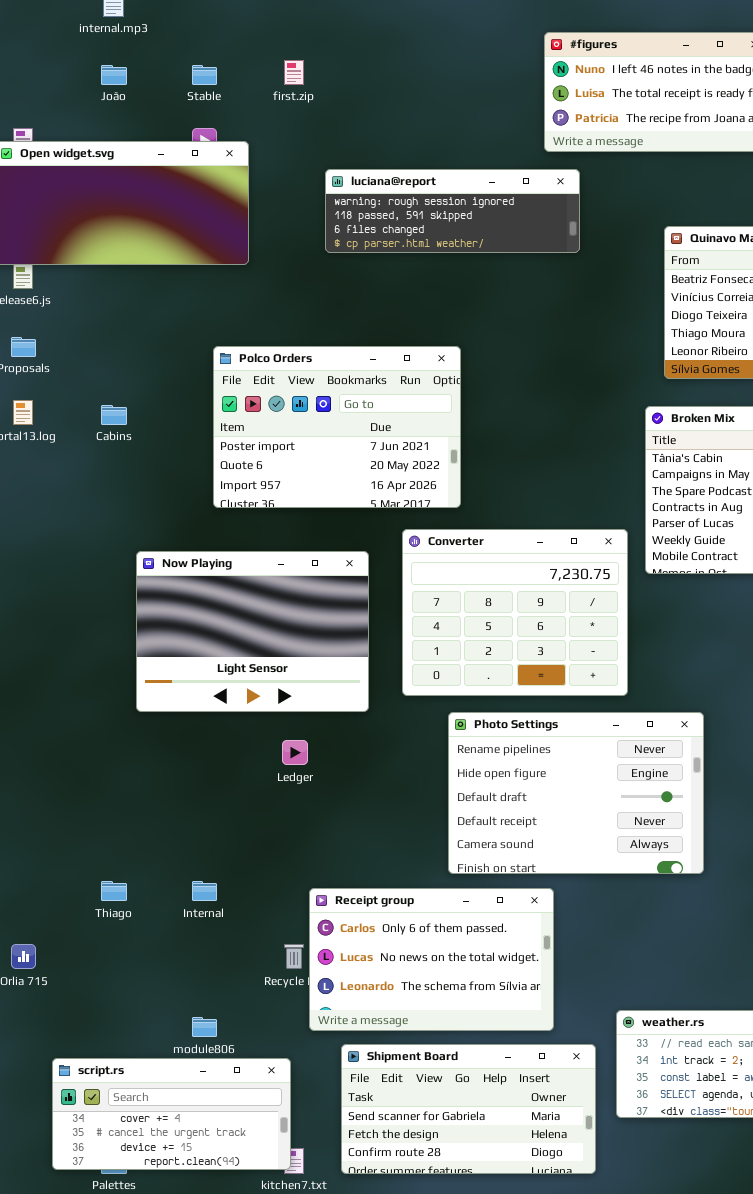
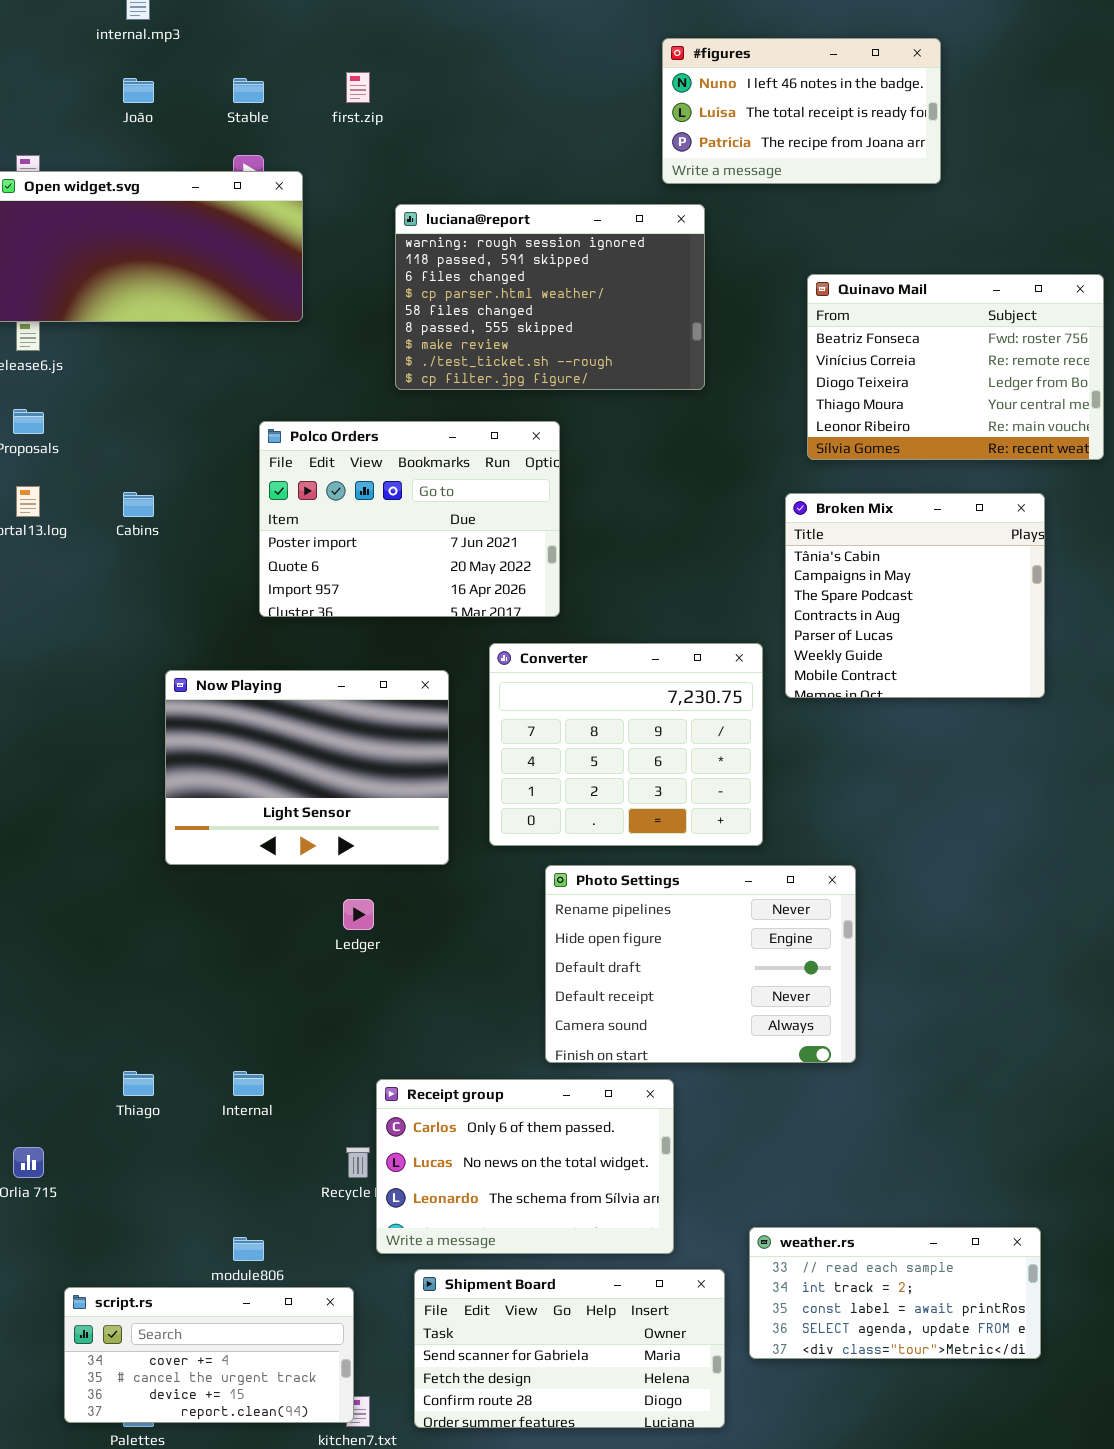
luciana@report: [325,169,580,253] -> [395,204,705,390], resized

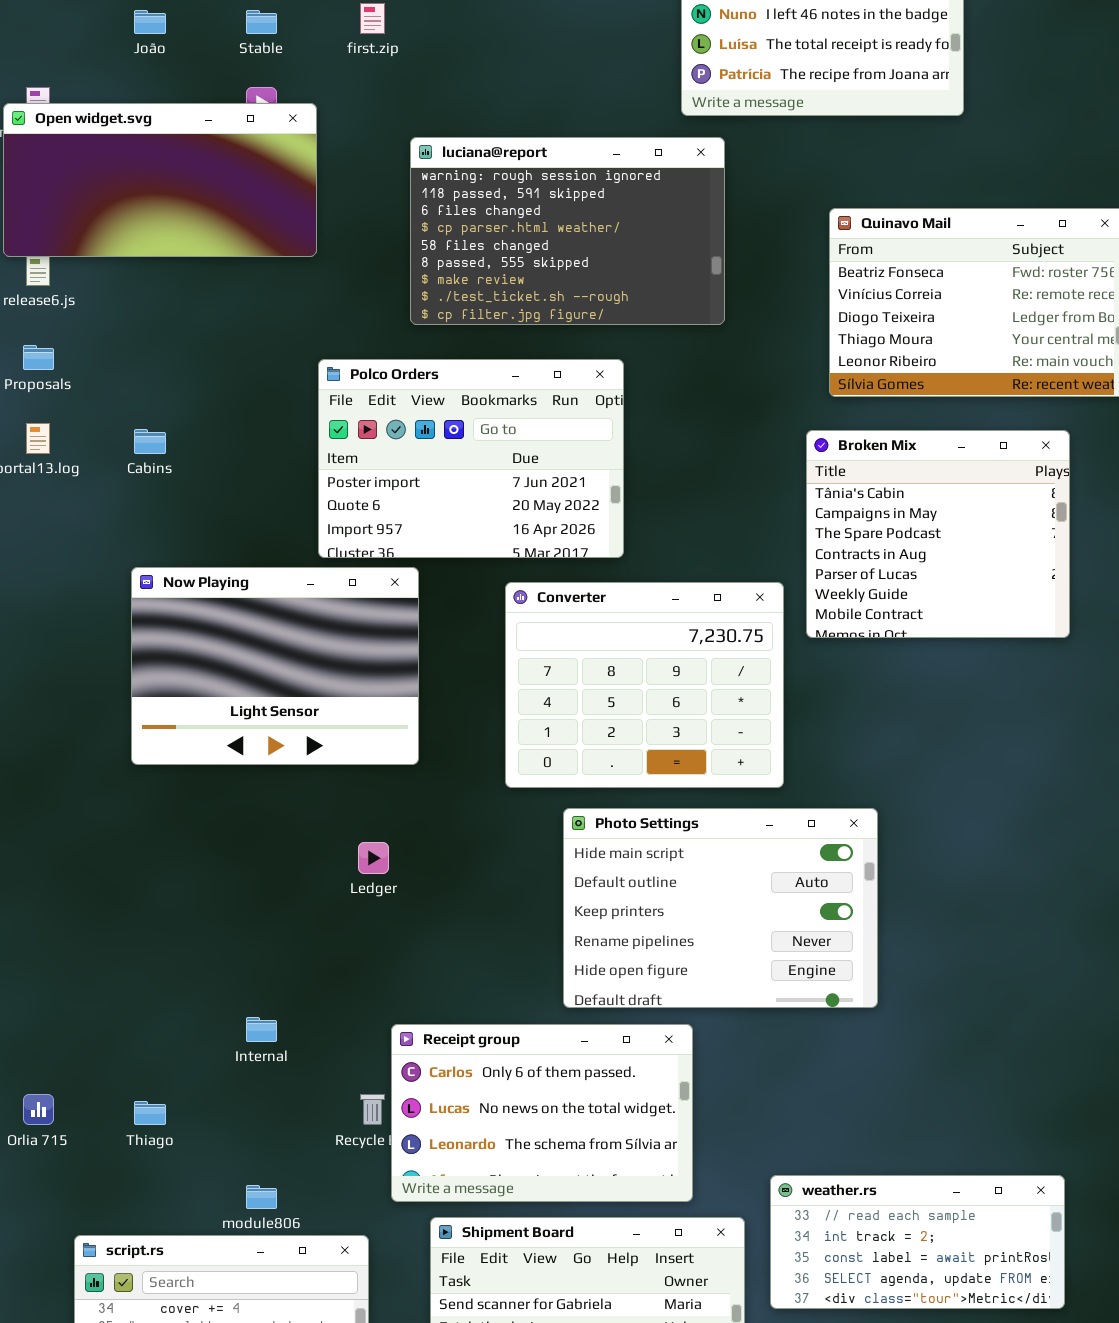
Polco Orders: [259,421,560,617] -> [318,359,624,558], moved
Now Playing: [165,670,449,865] -> [131,567,419,765], moved
Photo Settings: [545,865,856,1063] -> [563,808,878,1008], scrolled up 3 rows
Thiago: [123,1071,154,1096] -> [134,1101,166,1125], moved

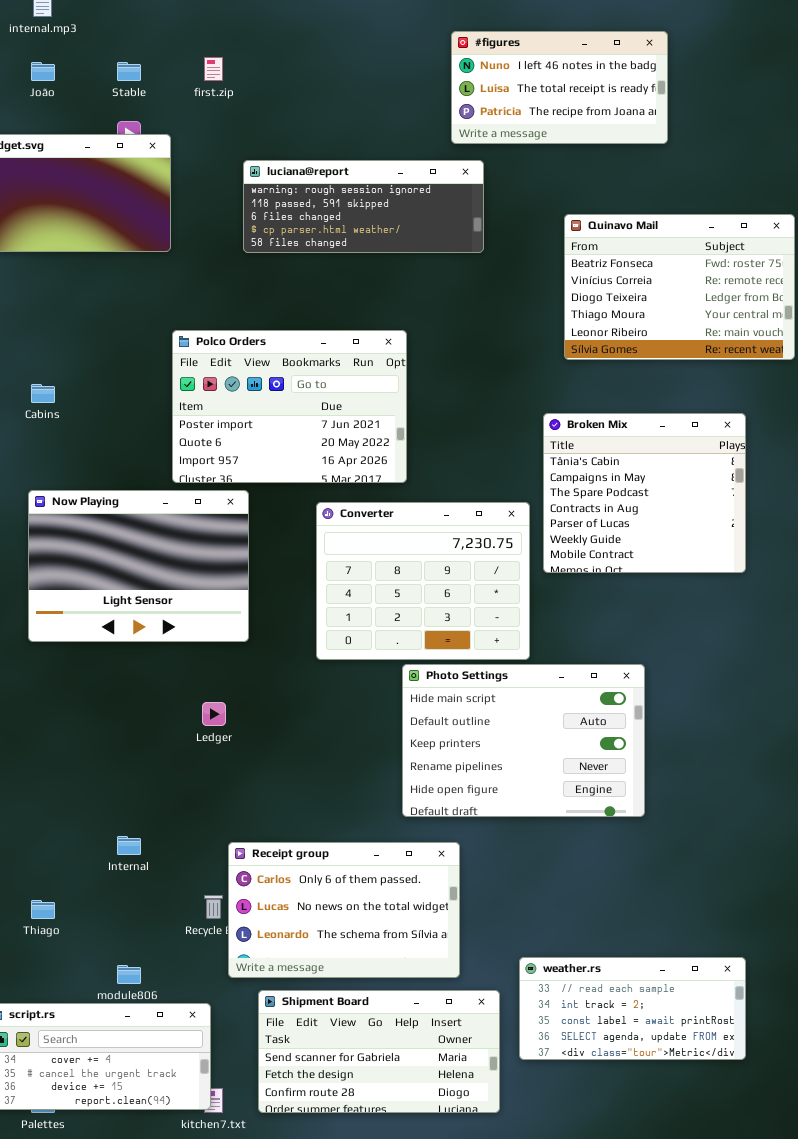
luciana@report: [410,137,725,325] -> [243,160,484,253], resized
Broken Mix: [806,430,1070,638] -> [543,413,746,573], moved
Photo Settings: [563,808,878,1008] -> [402,664,645,817], moved

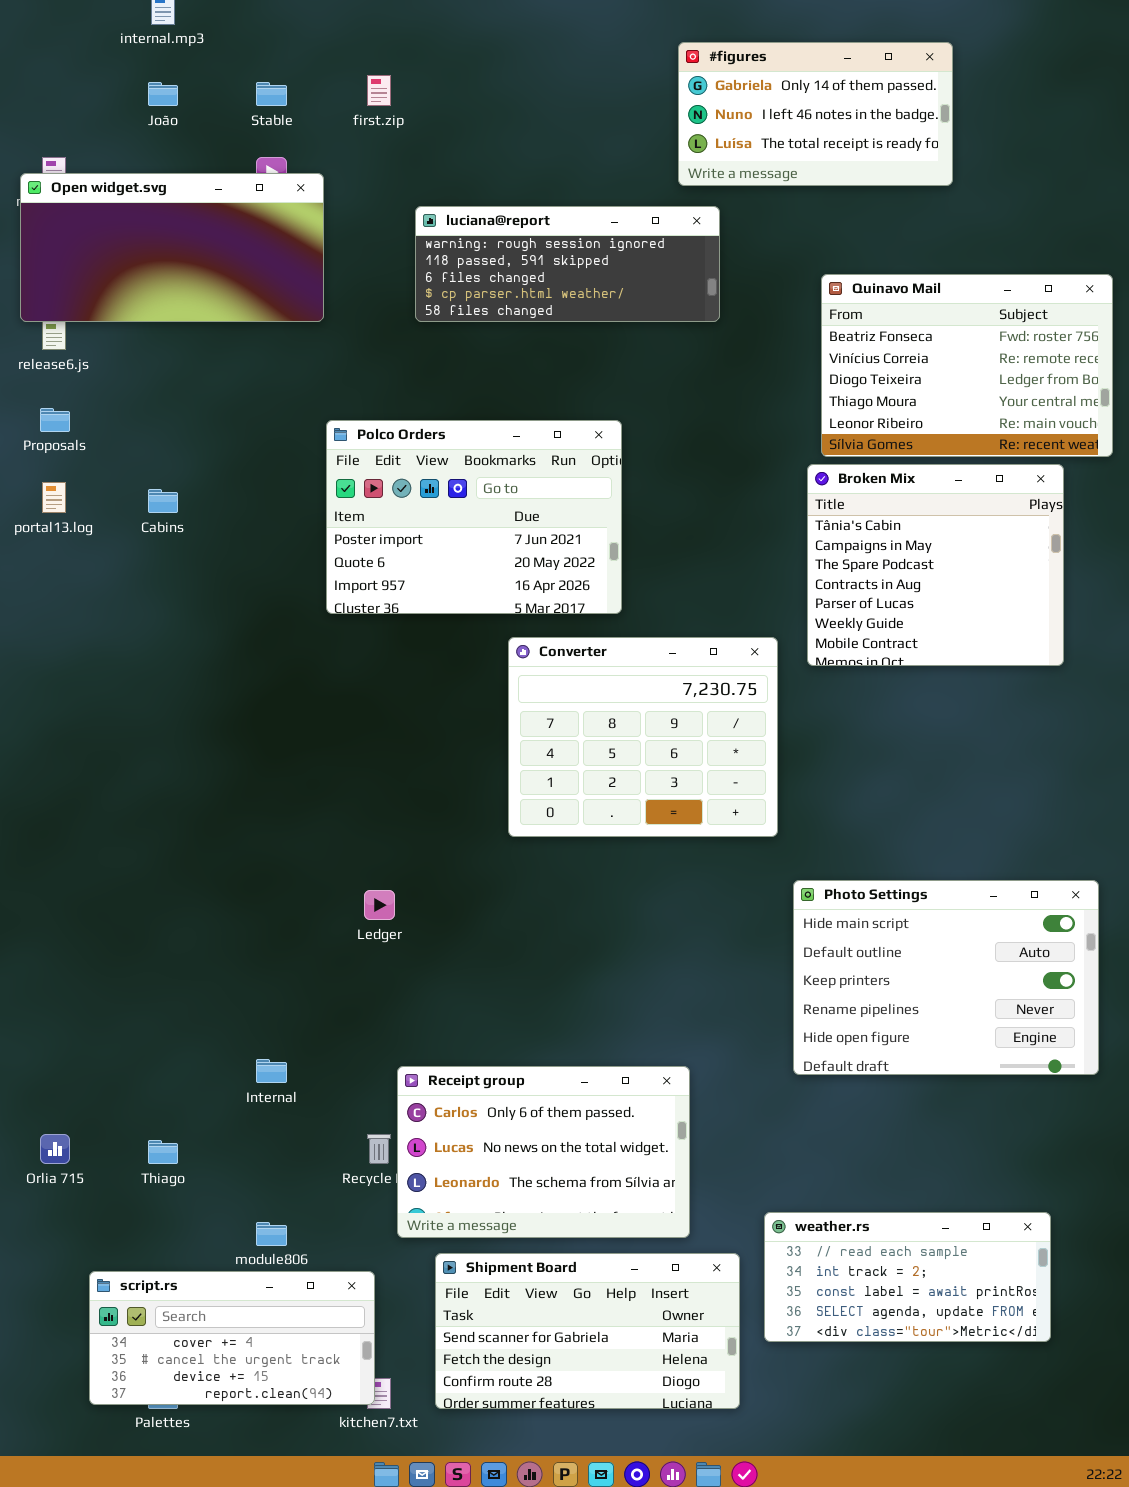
#figures: [451,31,668,144] -> [678,42,953,186], scrolled up 1 row
Broken Mix: [543,413,746,573] -> [807,464,1064,666], moved
Now Playing: [28,490,249,642] -> none, closed
Photo Settings: [402,664,645,817] -> [793,880,1099,1075], moved

